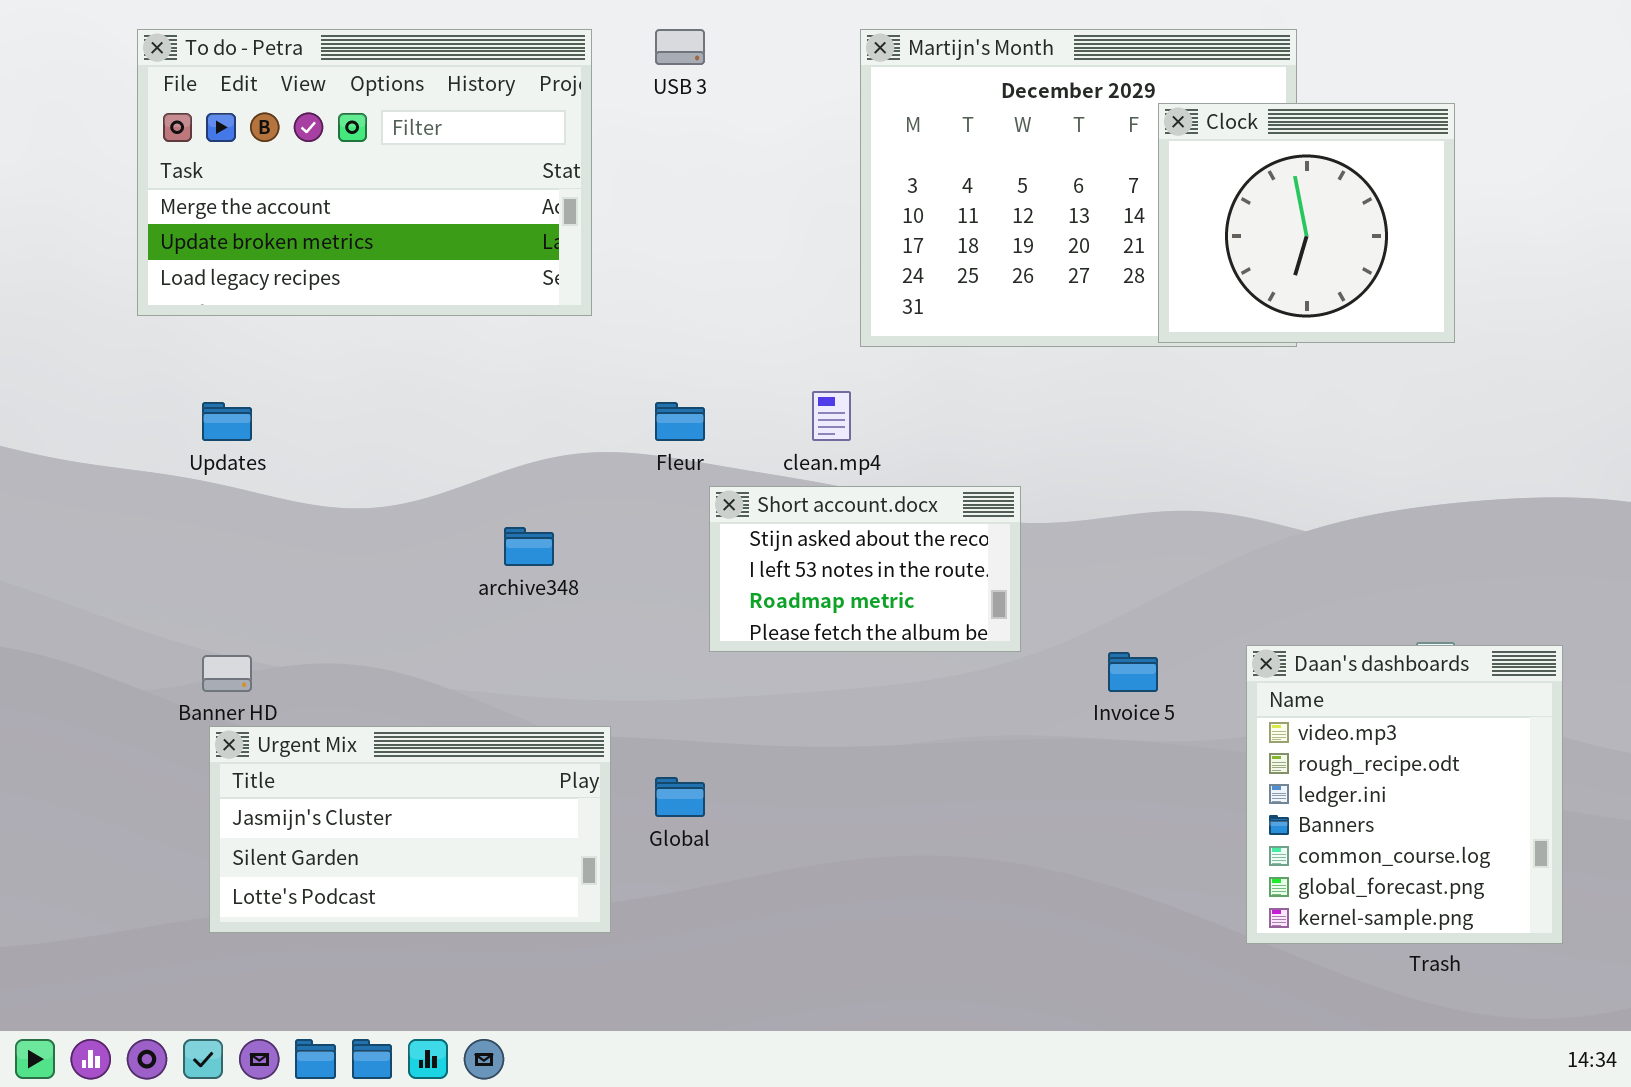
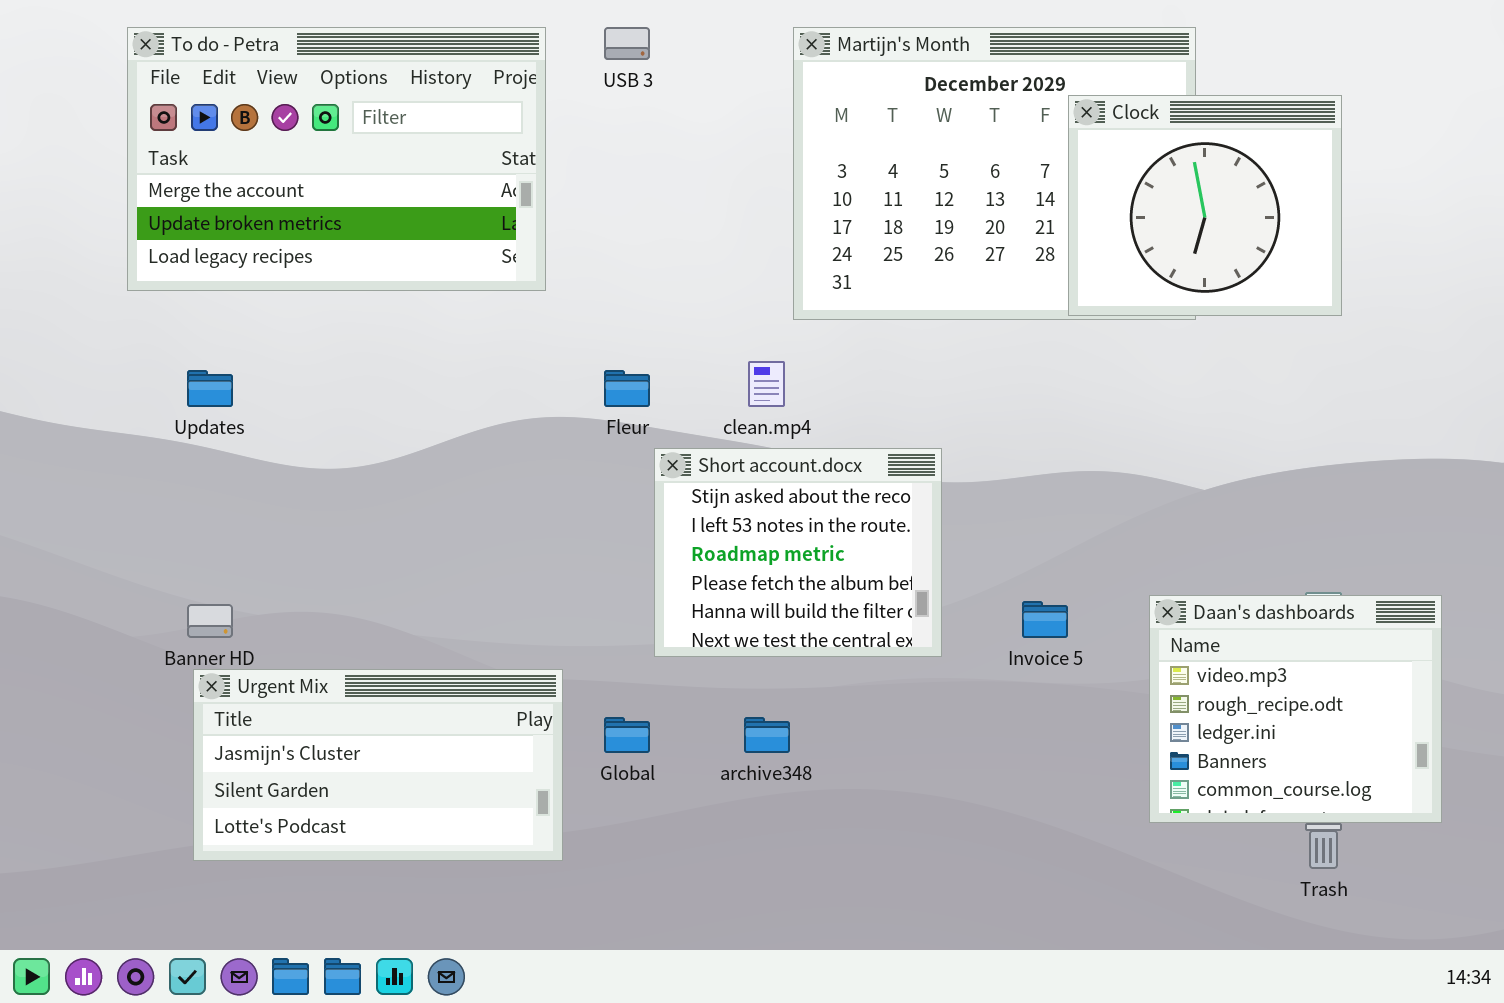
Short account.docx: [709,486,1021,652] -> [654,448,942,657], resized
archive348: [504,527,554,566] -> [744,717,790,753], moved
Daan's dashboards: [1246,645,1563,944] -> [1149,595,1442,823], resized

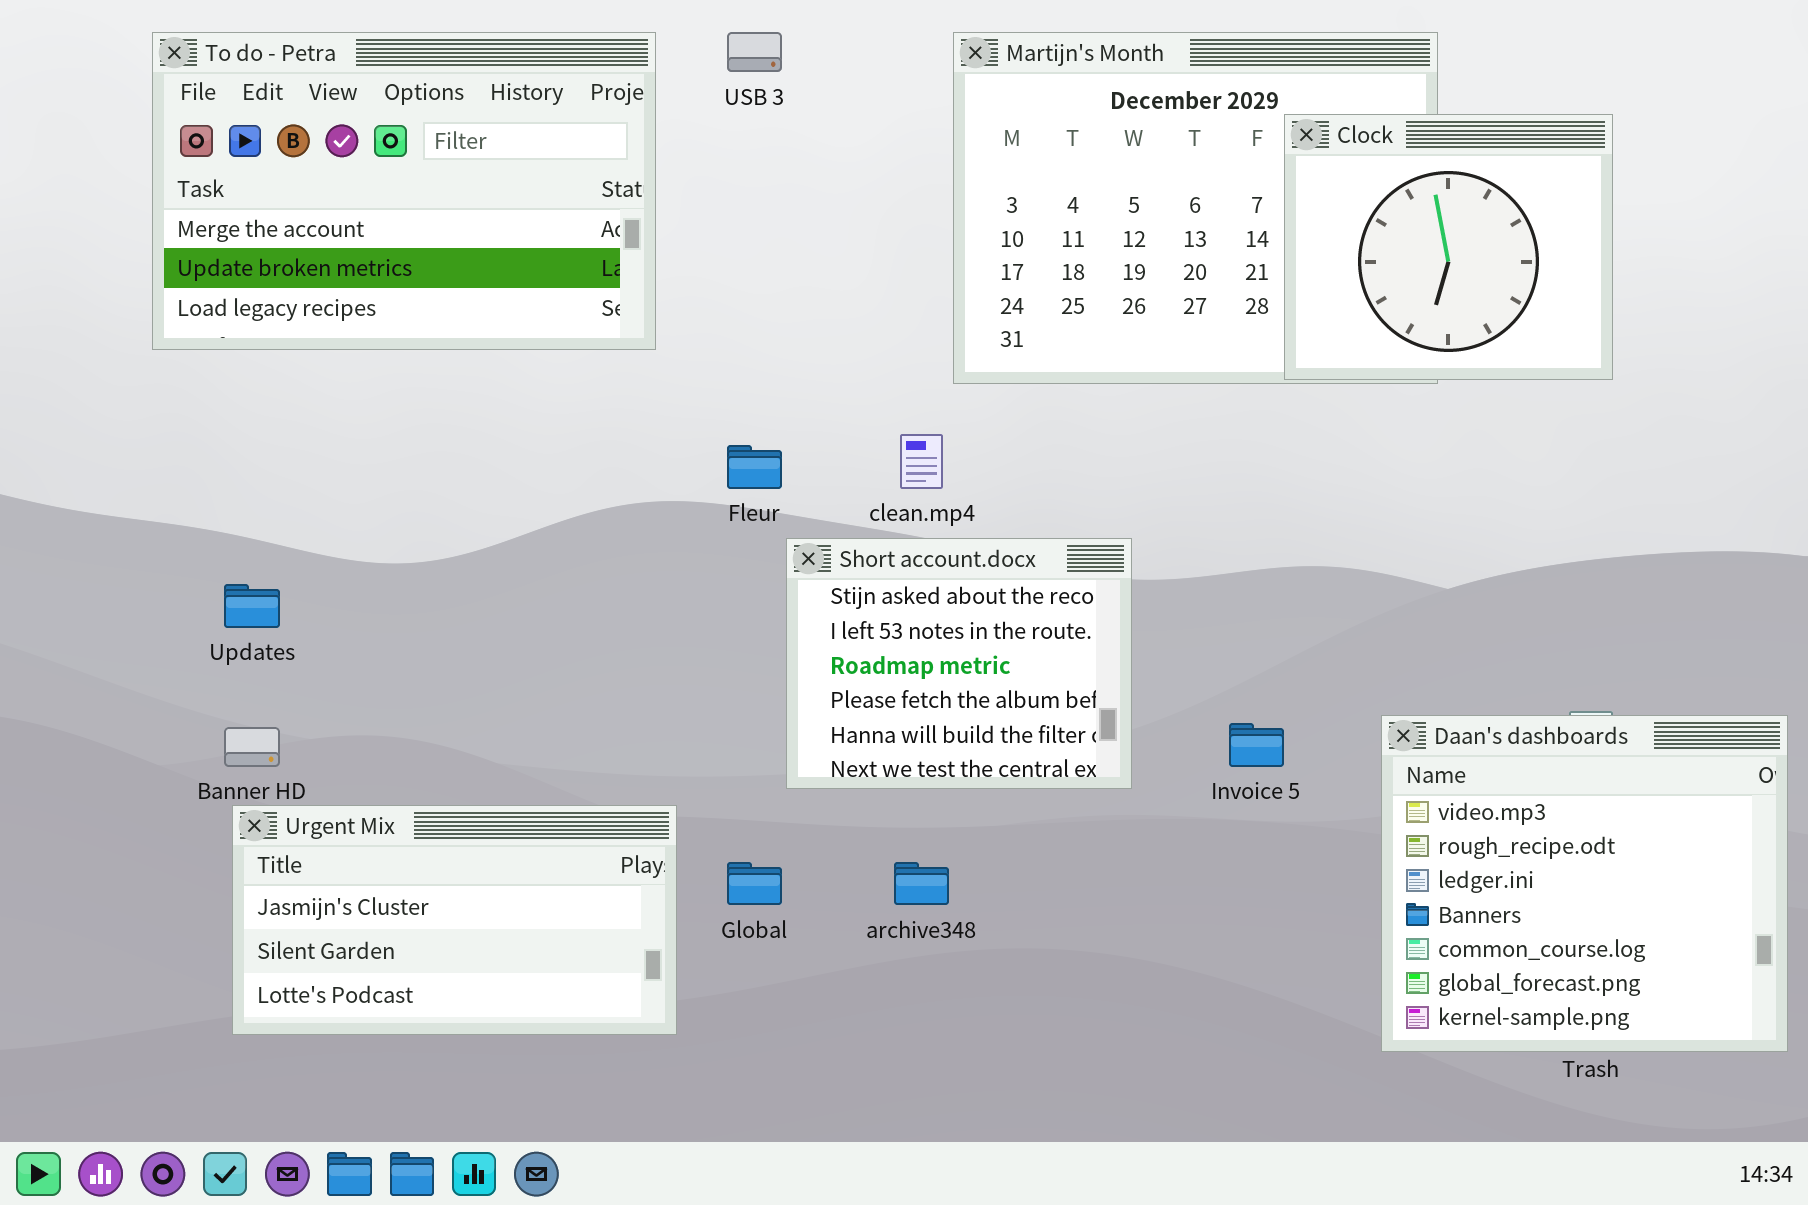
Updates: [187,370,233,407] -> [224,584,280,628], moved
Daan's dashboards: [1149,595,1442,823] -> [1381,715,1788,1052], resized

